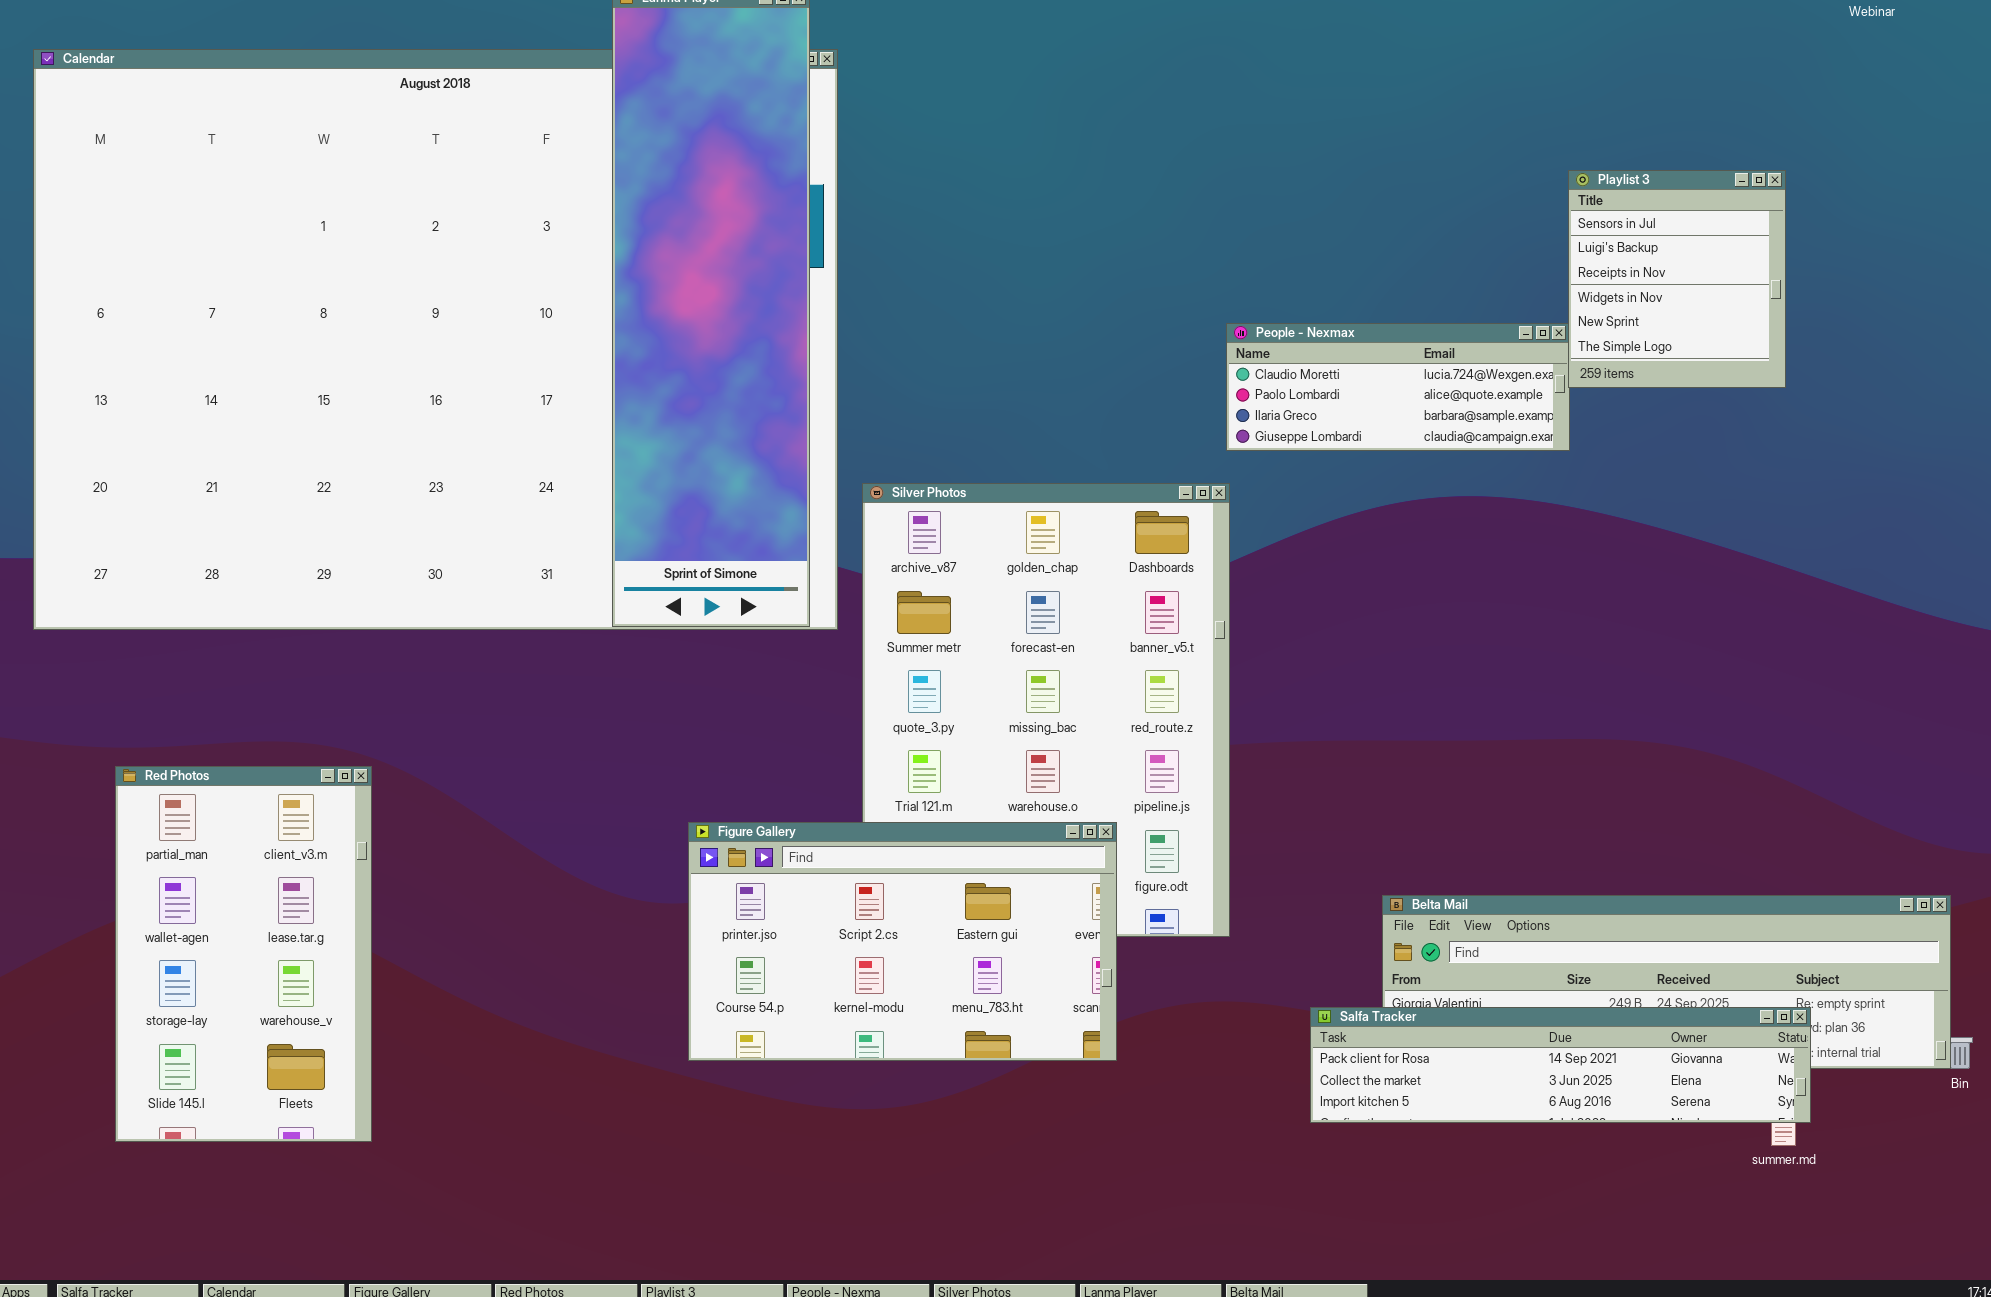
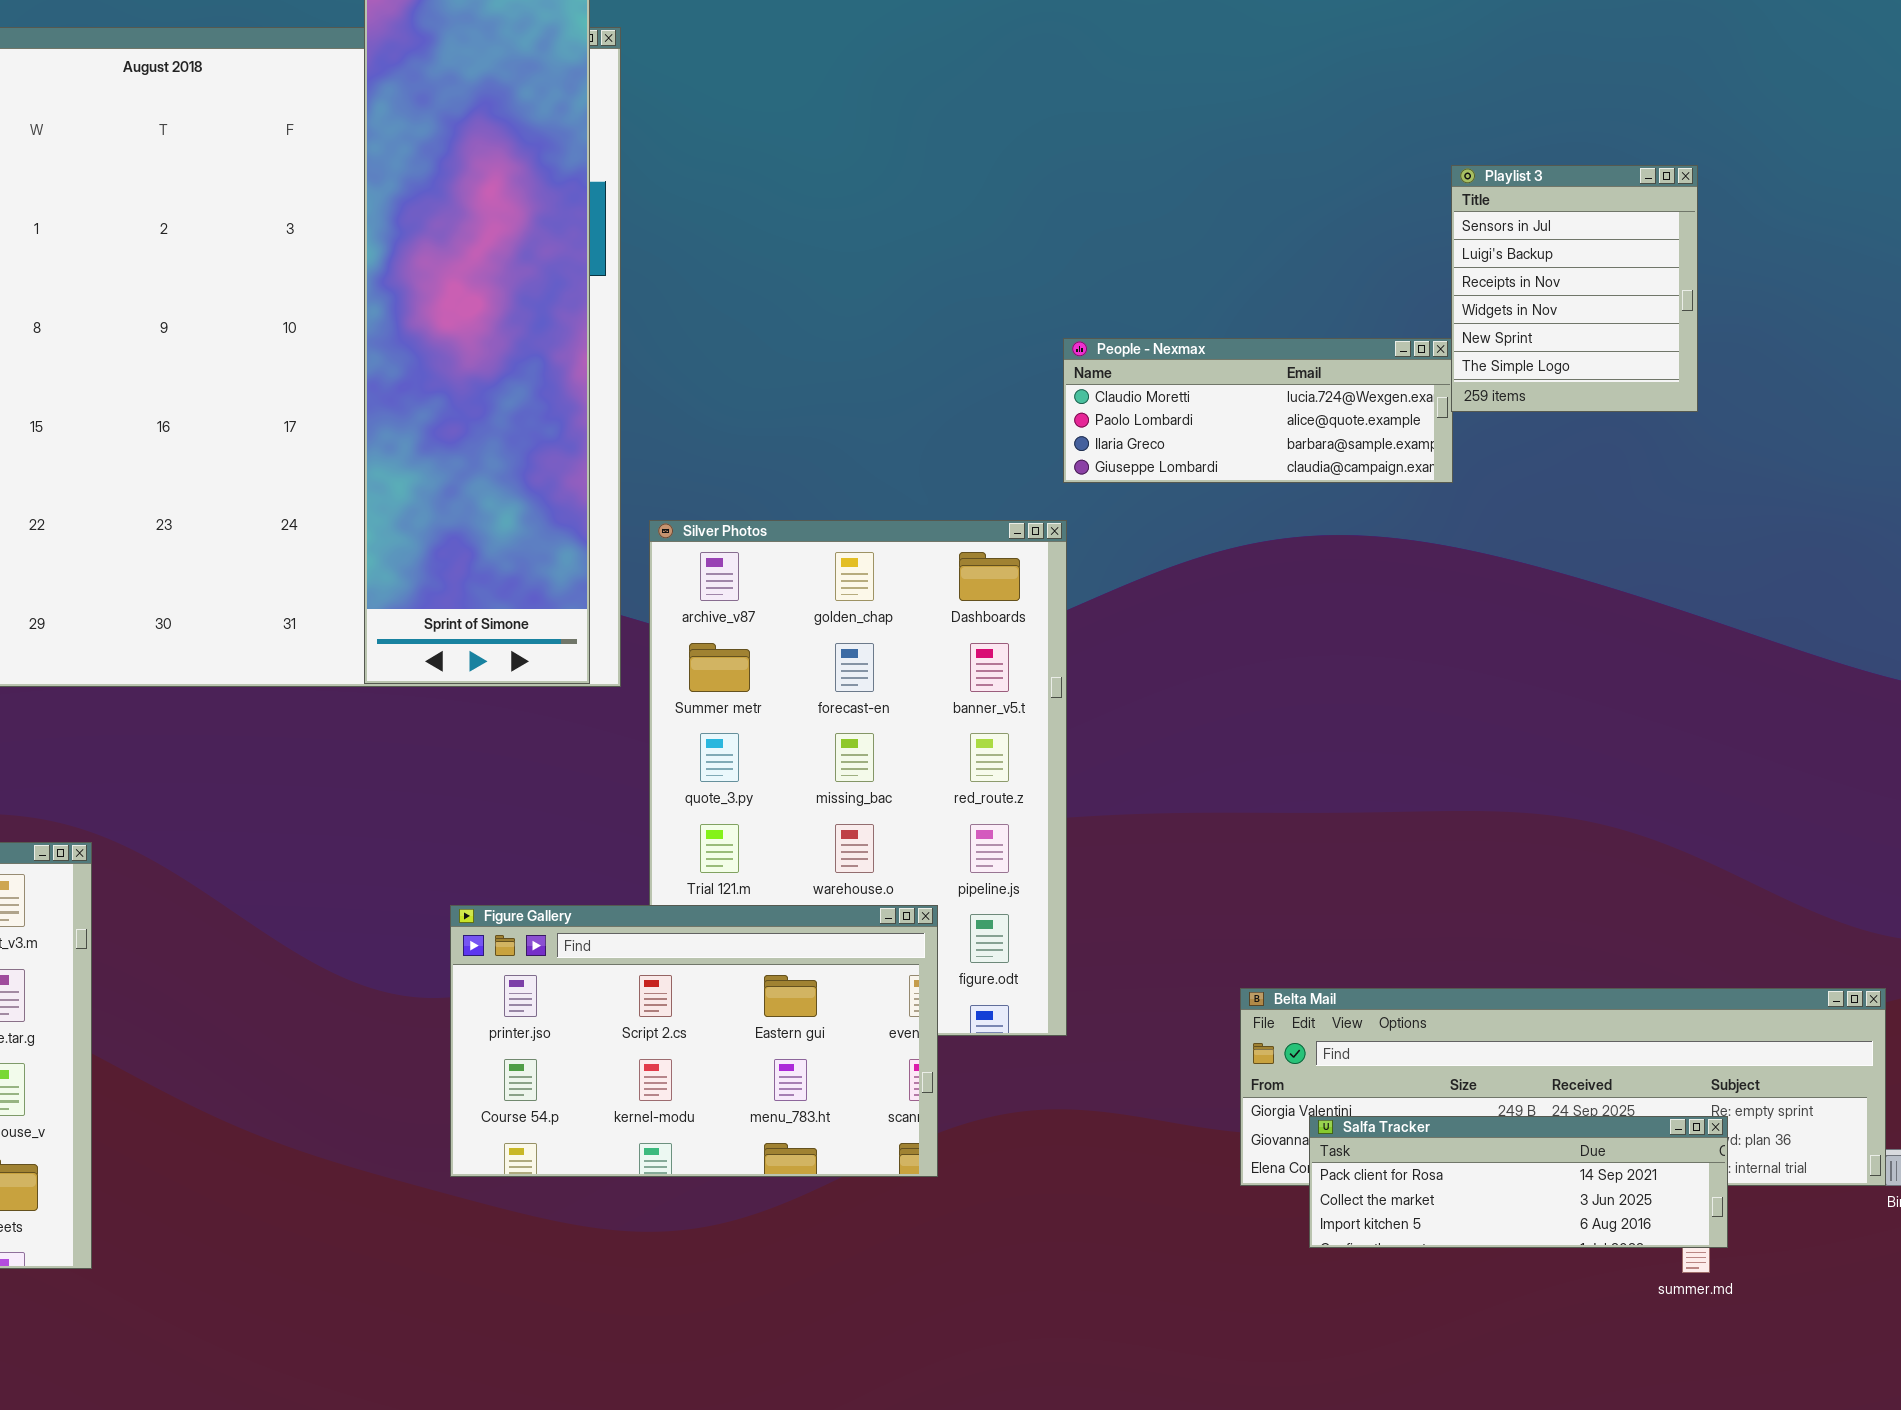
Salfa Tracker: [1310,1007,1811,1123] -> [1309,1116,1728,1248], resized

